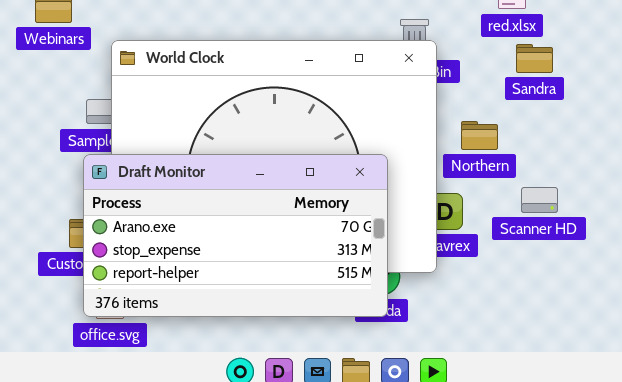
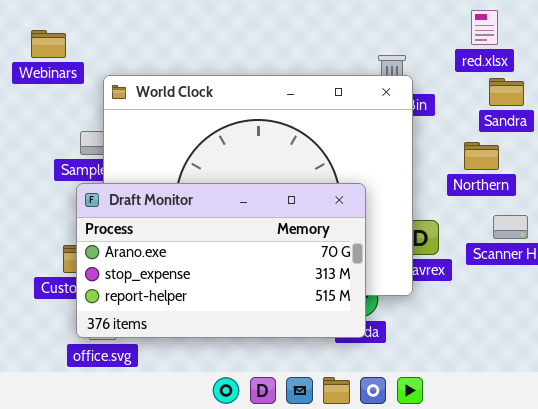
Northern: [461,121,498,150] -> [464,142,499,170], moved

